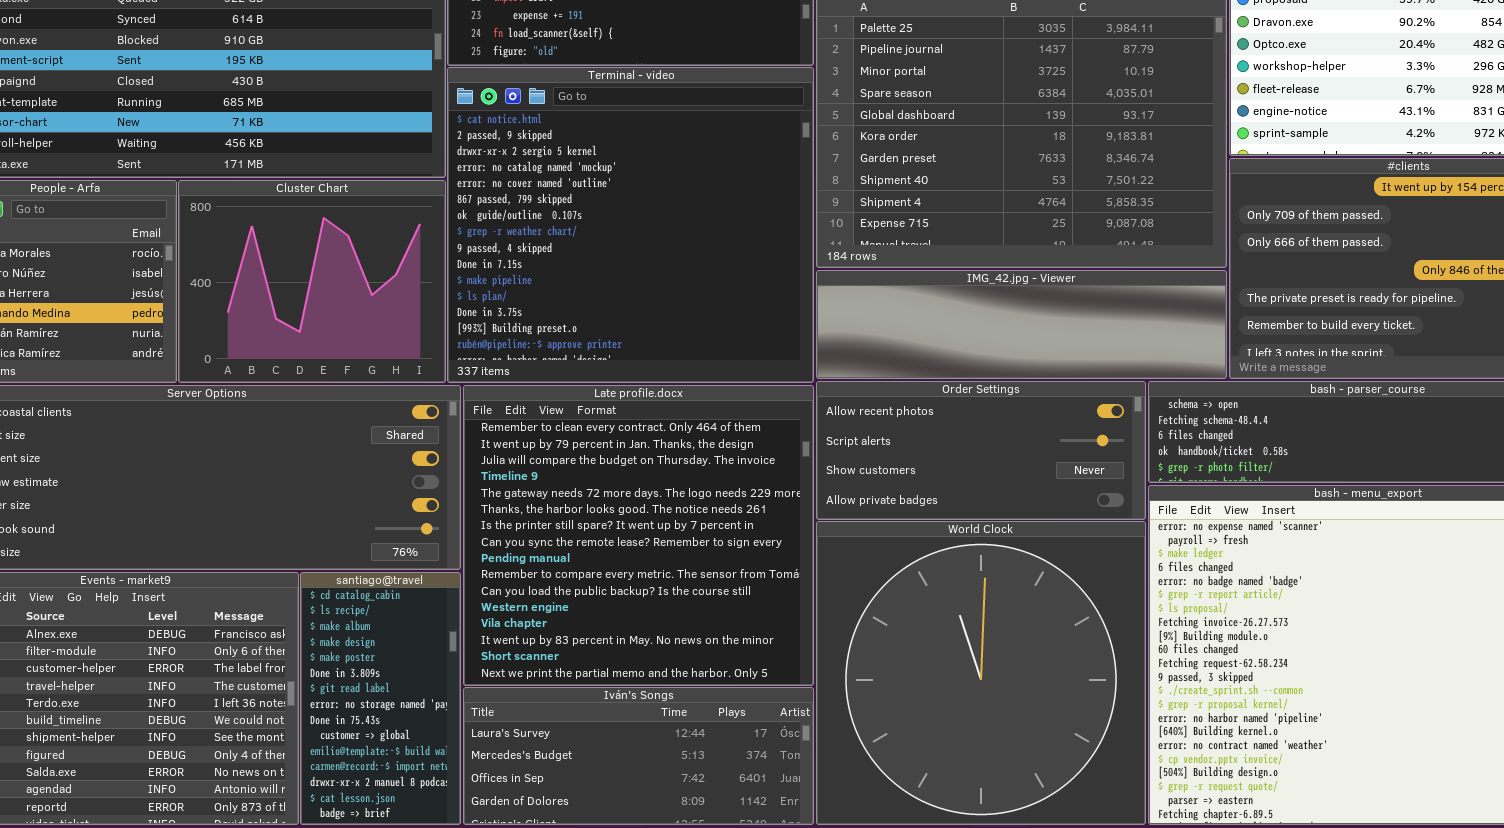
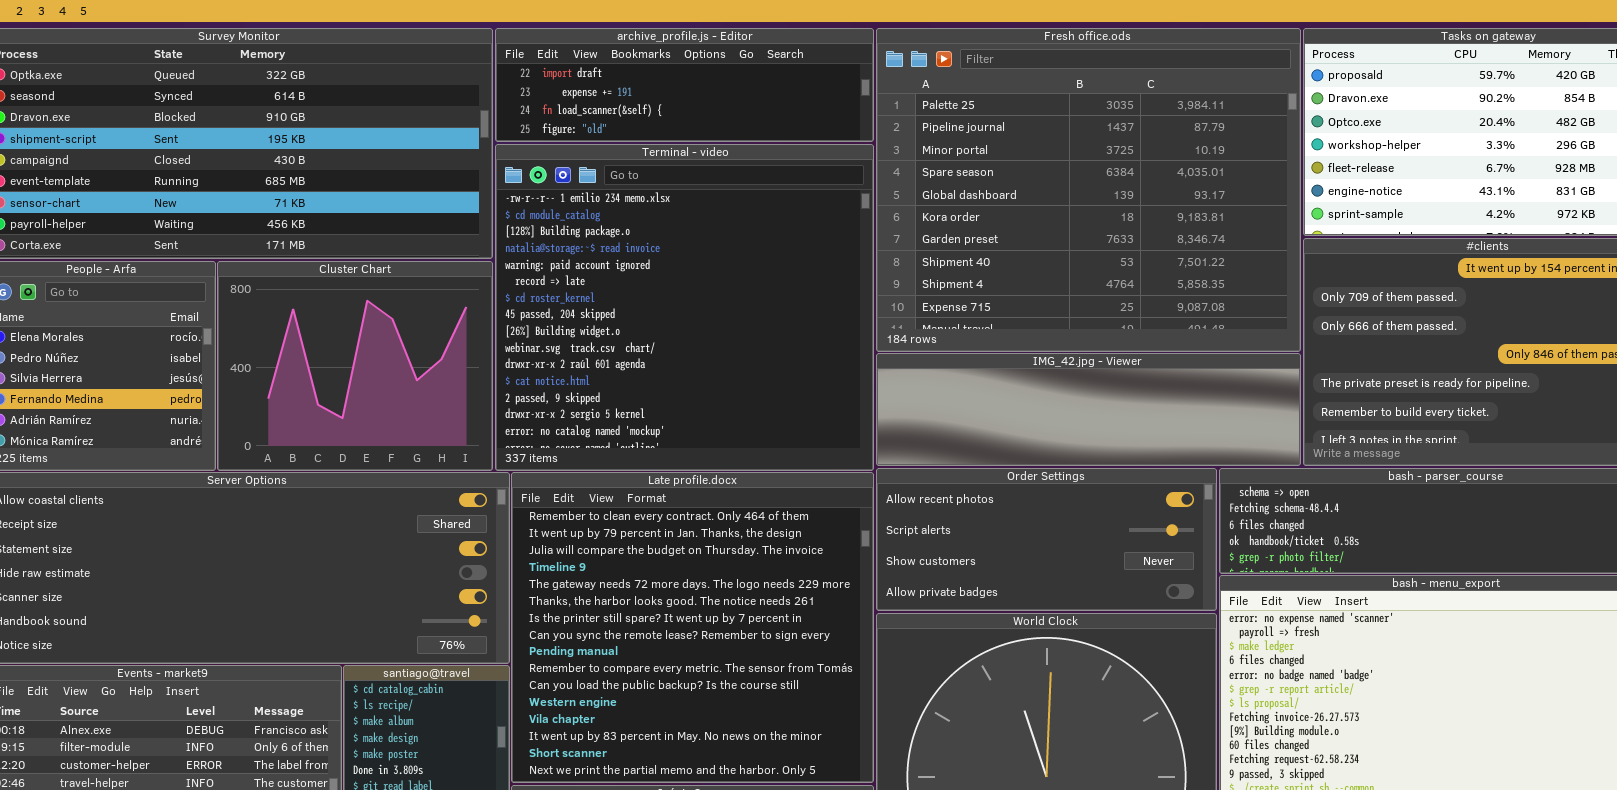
Terminal - video: [447,67,814,383] -> [495,144,874,471], scrolled up 11 rows

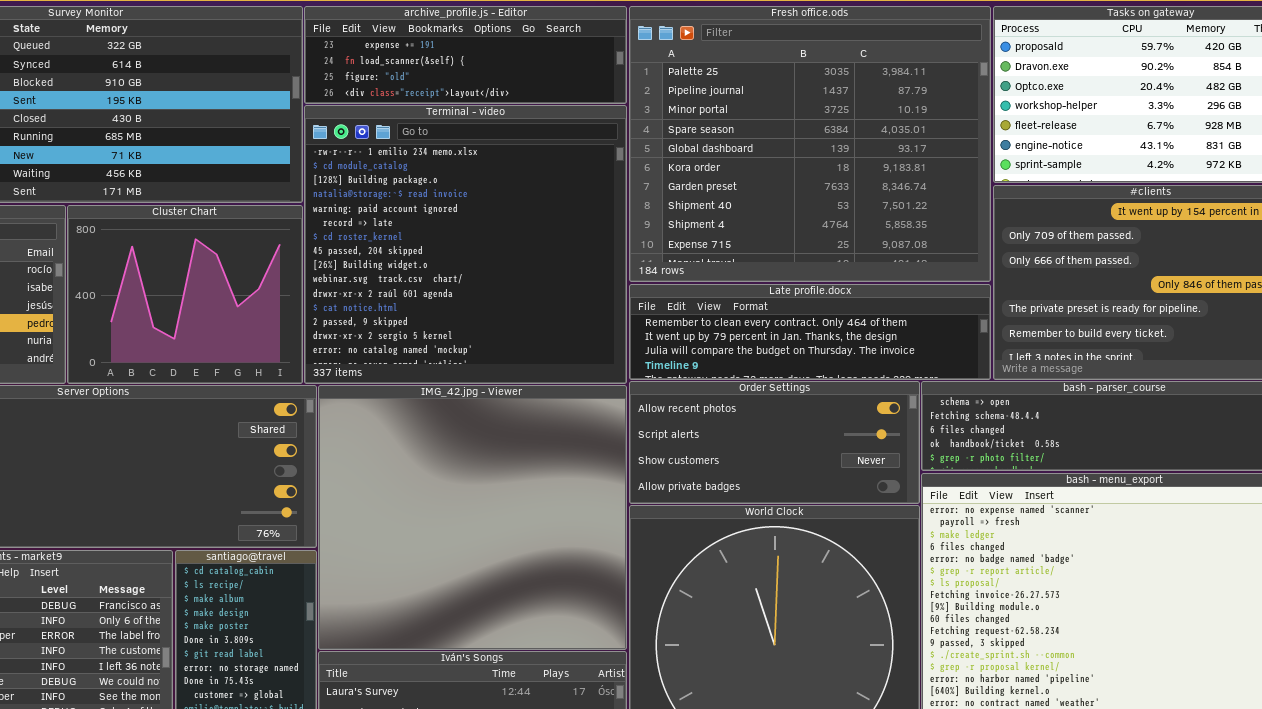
archive_profile.js - Editor: [495,28,874,142] -> [304,6,627,104], scrolled down 1 row
IMG_42.jpg - Viewer: [876,353,1301,466] -> [318,385,627,650], moved, resized
Late profile.docx: [511,472,874,783] -> [629,284,991,380], moved, resized

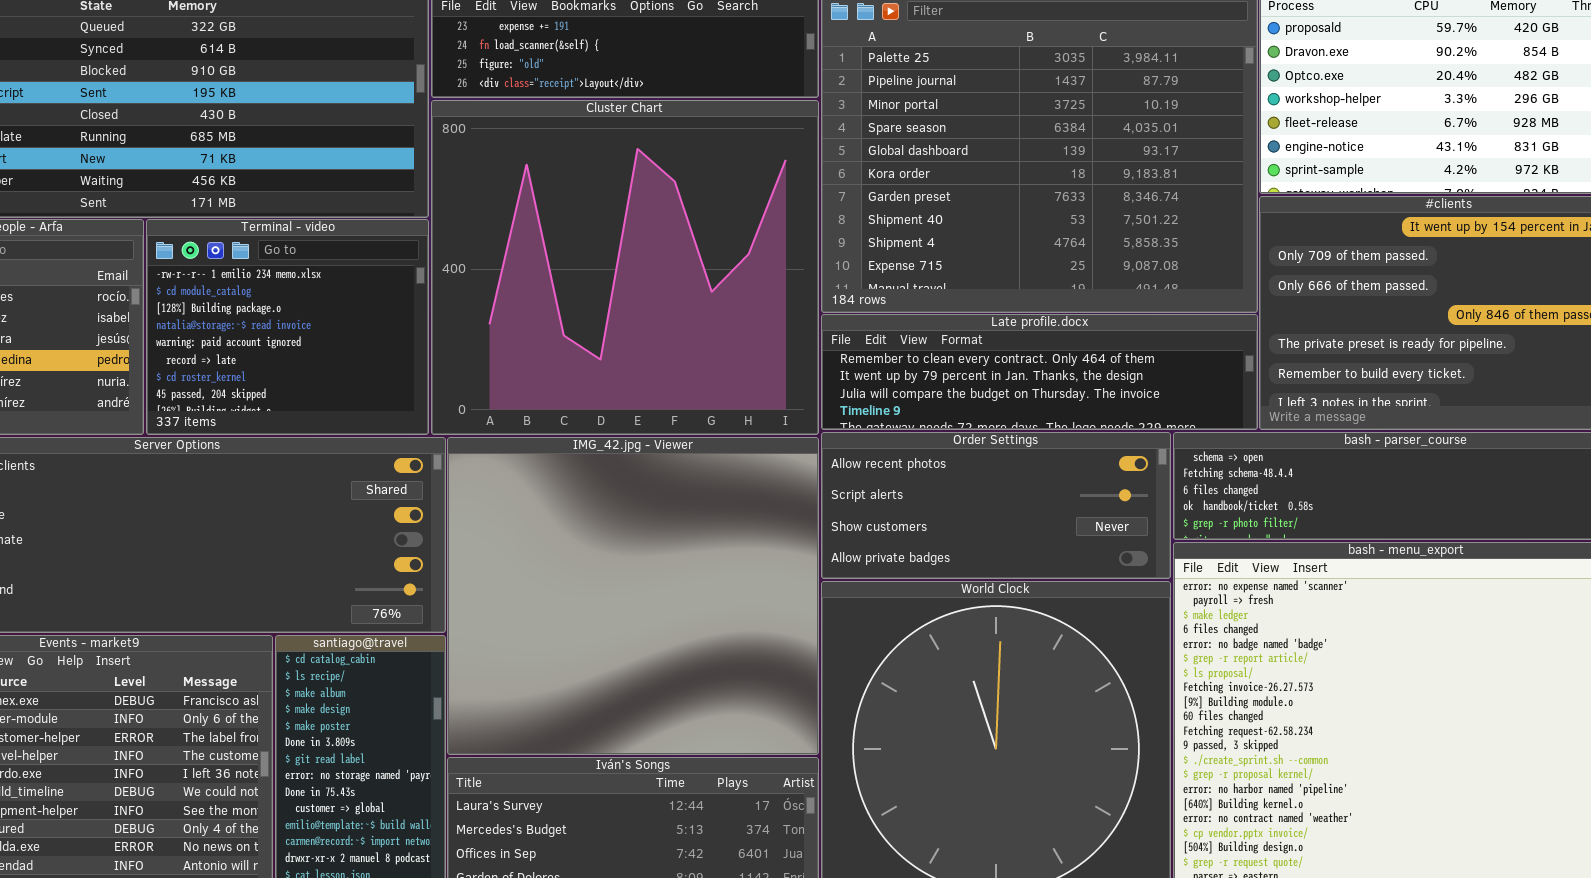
Terminal - video: [304,105,627,384] -> [146,219,429,435], moved, resized
Cluster Chart: [67,205,303,384] -> [431,100,819,435], moved, resized

